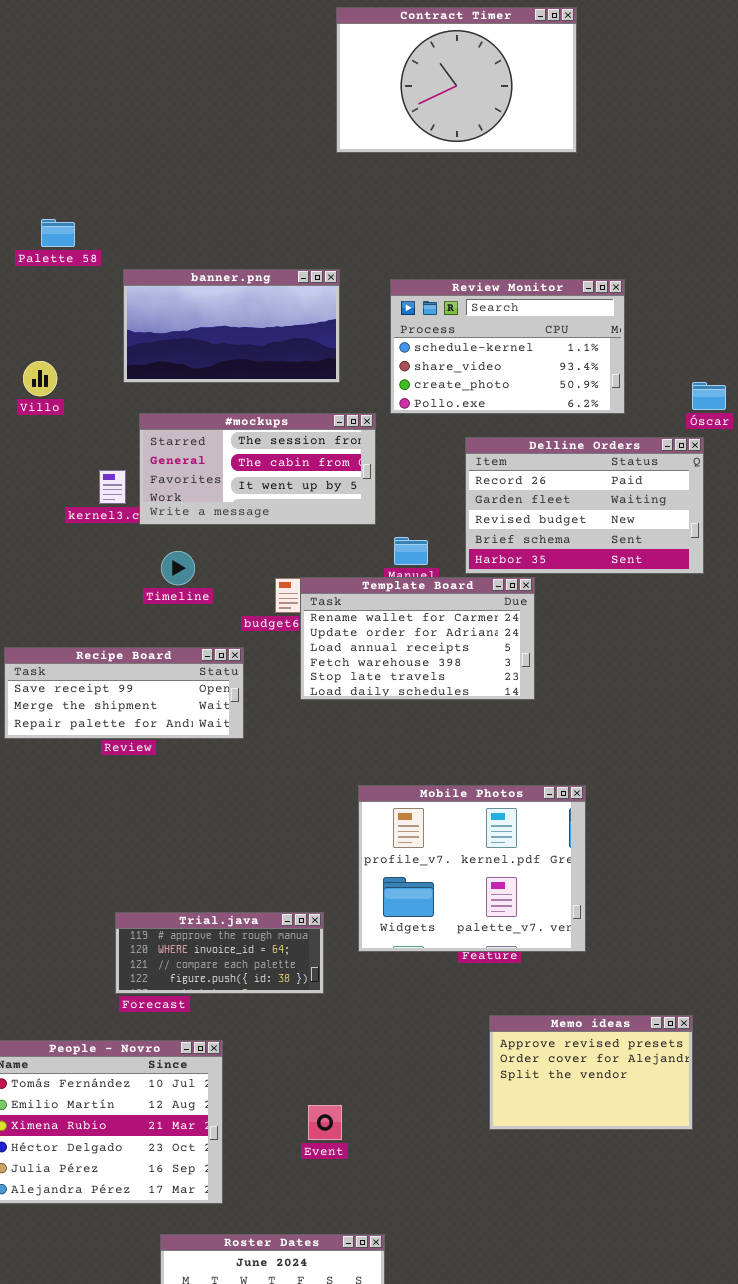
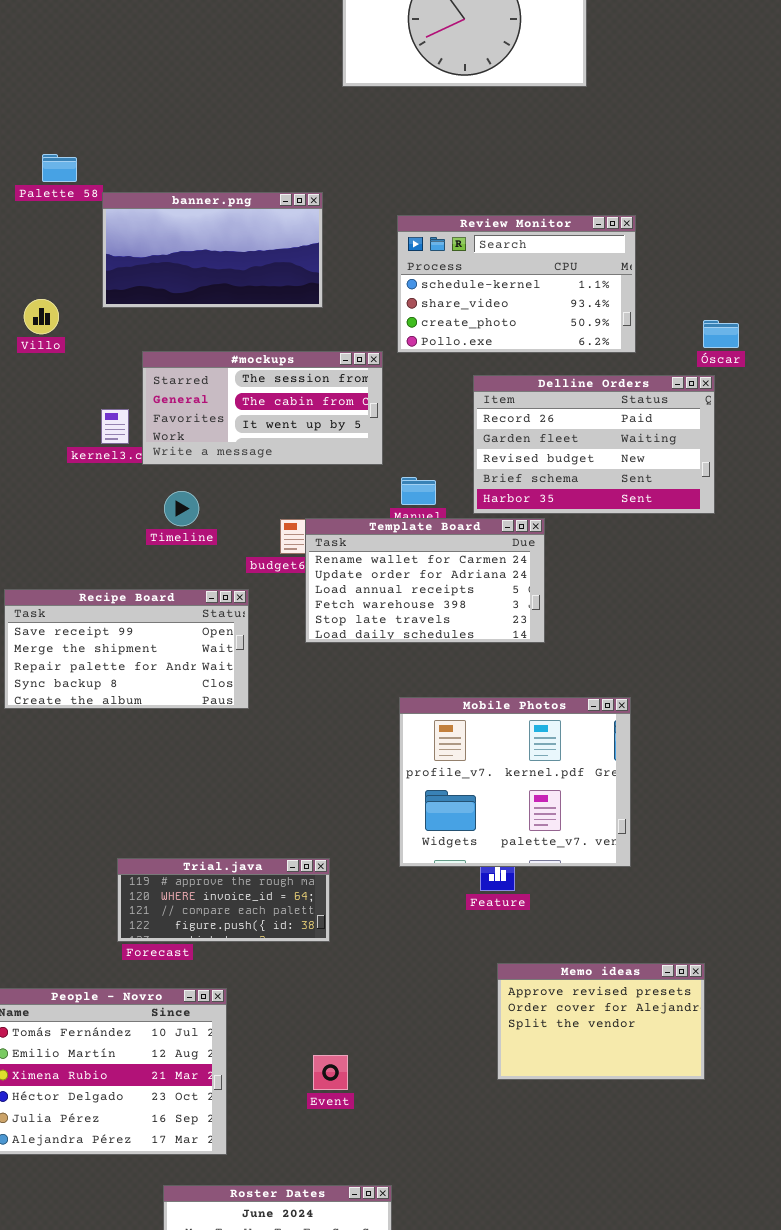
banner.png: [123,269,340,383] -> [102,192,323,308], moved
Recipe Board: [4,647,244,739] -> [4,589,249,709], resized
Mobile Photos: [358,785,586,952] -> [399,697,631,867], moved

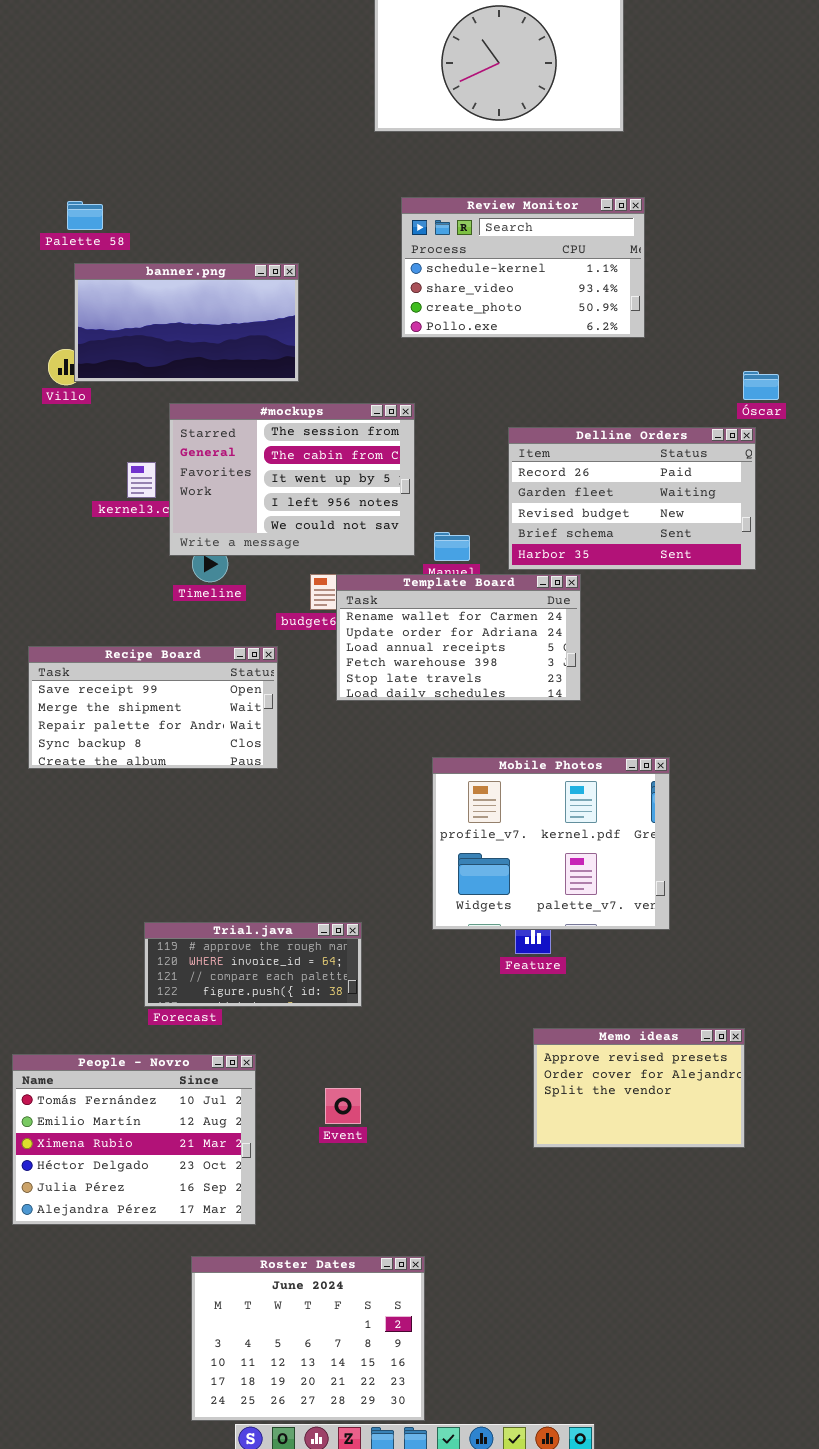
banner.png: [102,192,323,308] -> [74,263,299,382], moved
Review Monitor: [397,215,636,353] -> [401,197,645,338], moved
#mockups: [142,351,383,465] -> [169,403,415,556], resized
Event: [313,1055,348,1090] -> [325,1088,361,1124], moved

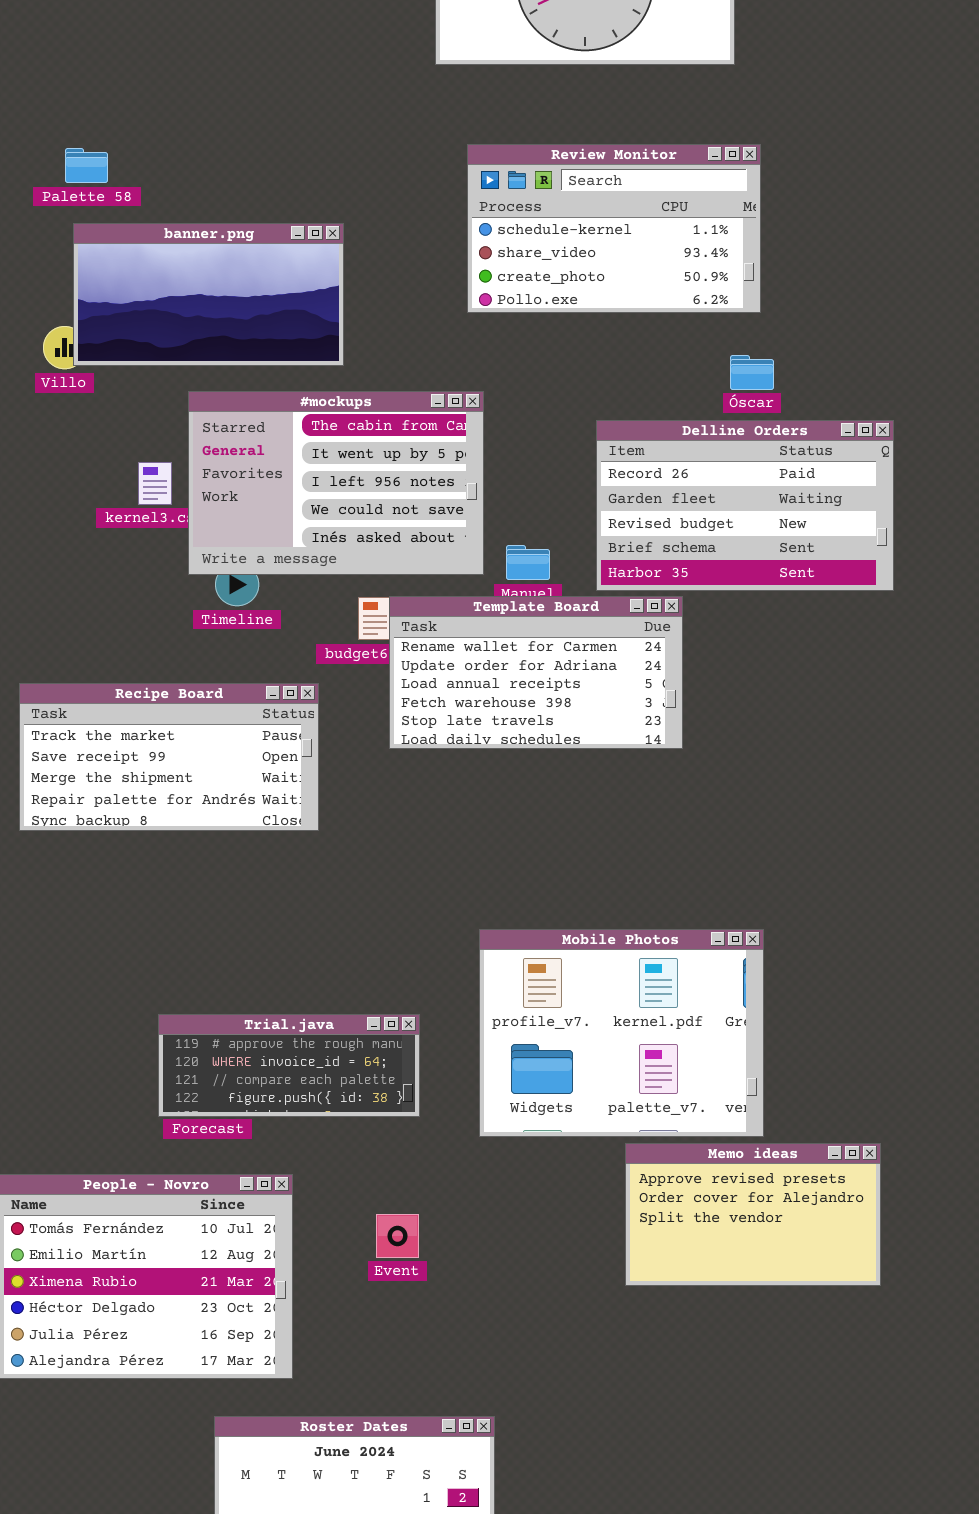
Óscar: [743,371,779,400] -> [730,355,774,390], moved
#mockups: [169,403,415,556] -> [188,391,484,575], scrolled down 1 row
Recipe Board: [28,646,278,769] -> [19,683,319,831], scrolled up 1 row
Mobile Photos: [432,757,670,930] -> [479,929,764,1137], moved

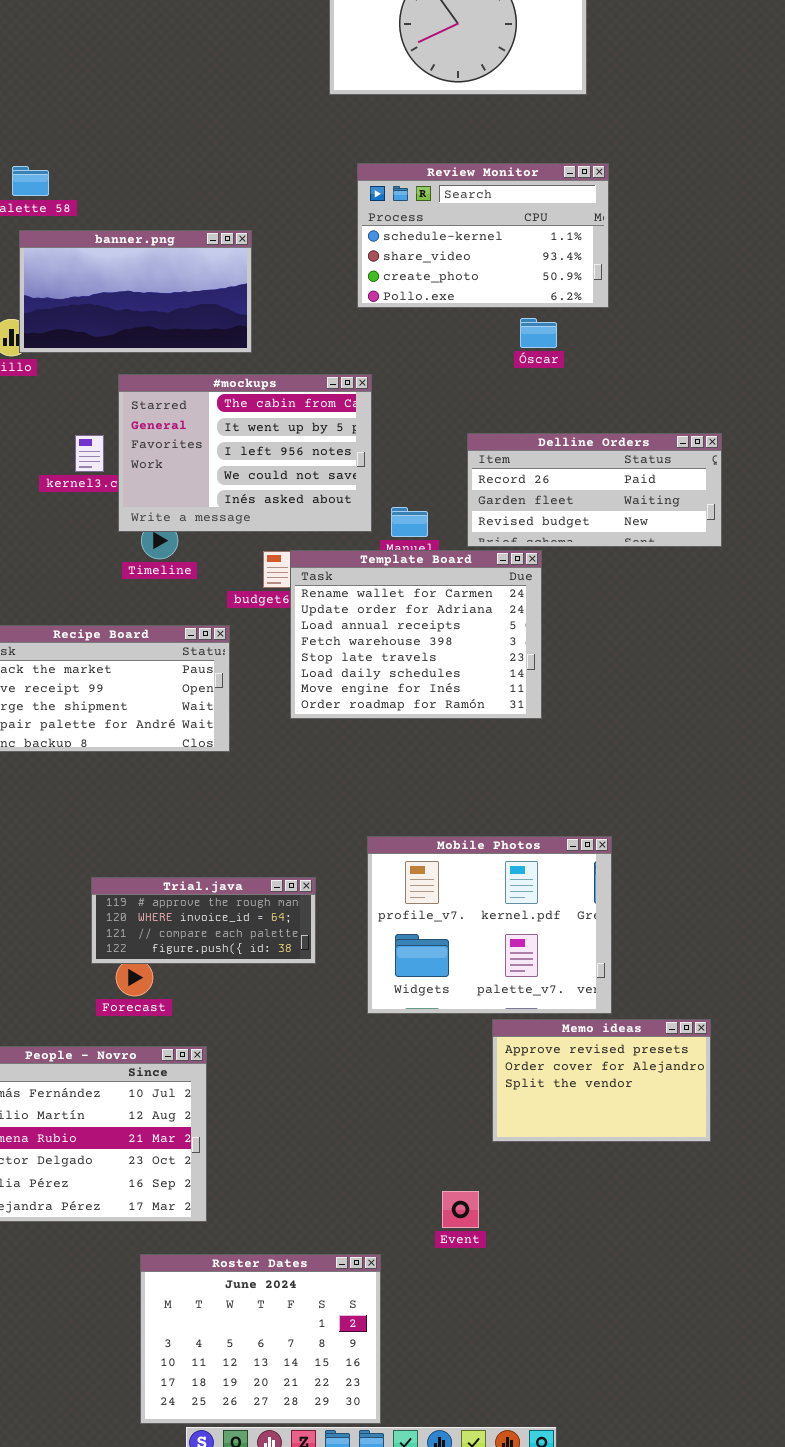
Óscar: [730,355,774,390] -> [520,318,557,348], moved
Delline Orders: [596,420,894,591] -> [467,433,722,547], resized
Template Board: [389,596,683,749] -> [290,550,542,719], resized
Trial.java: [158,1014,420,1117] -> [91,877,316,964], moved
Event: [376,1214,419,1258] -> [442,1191,479,1228], moved

